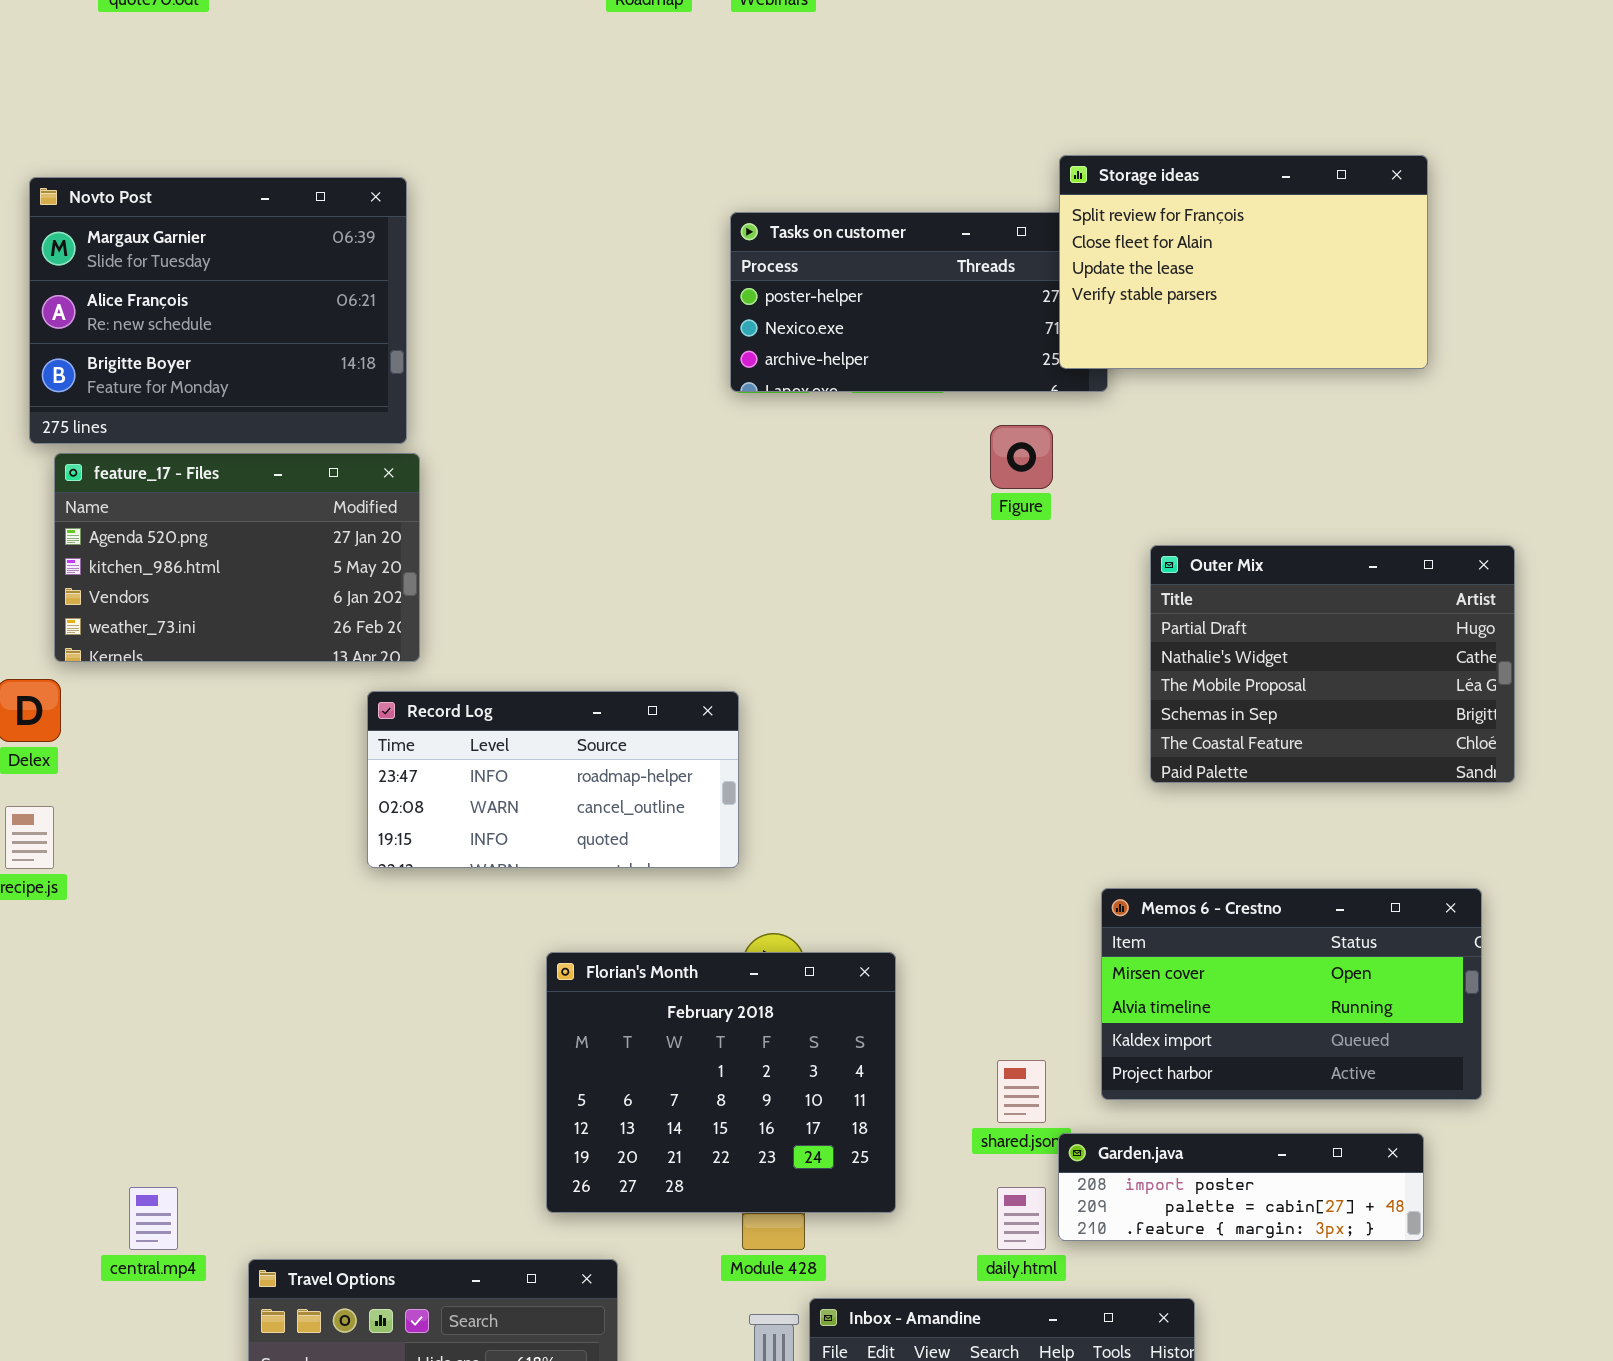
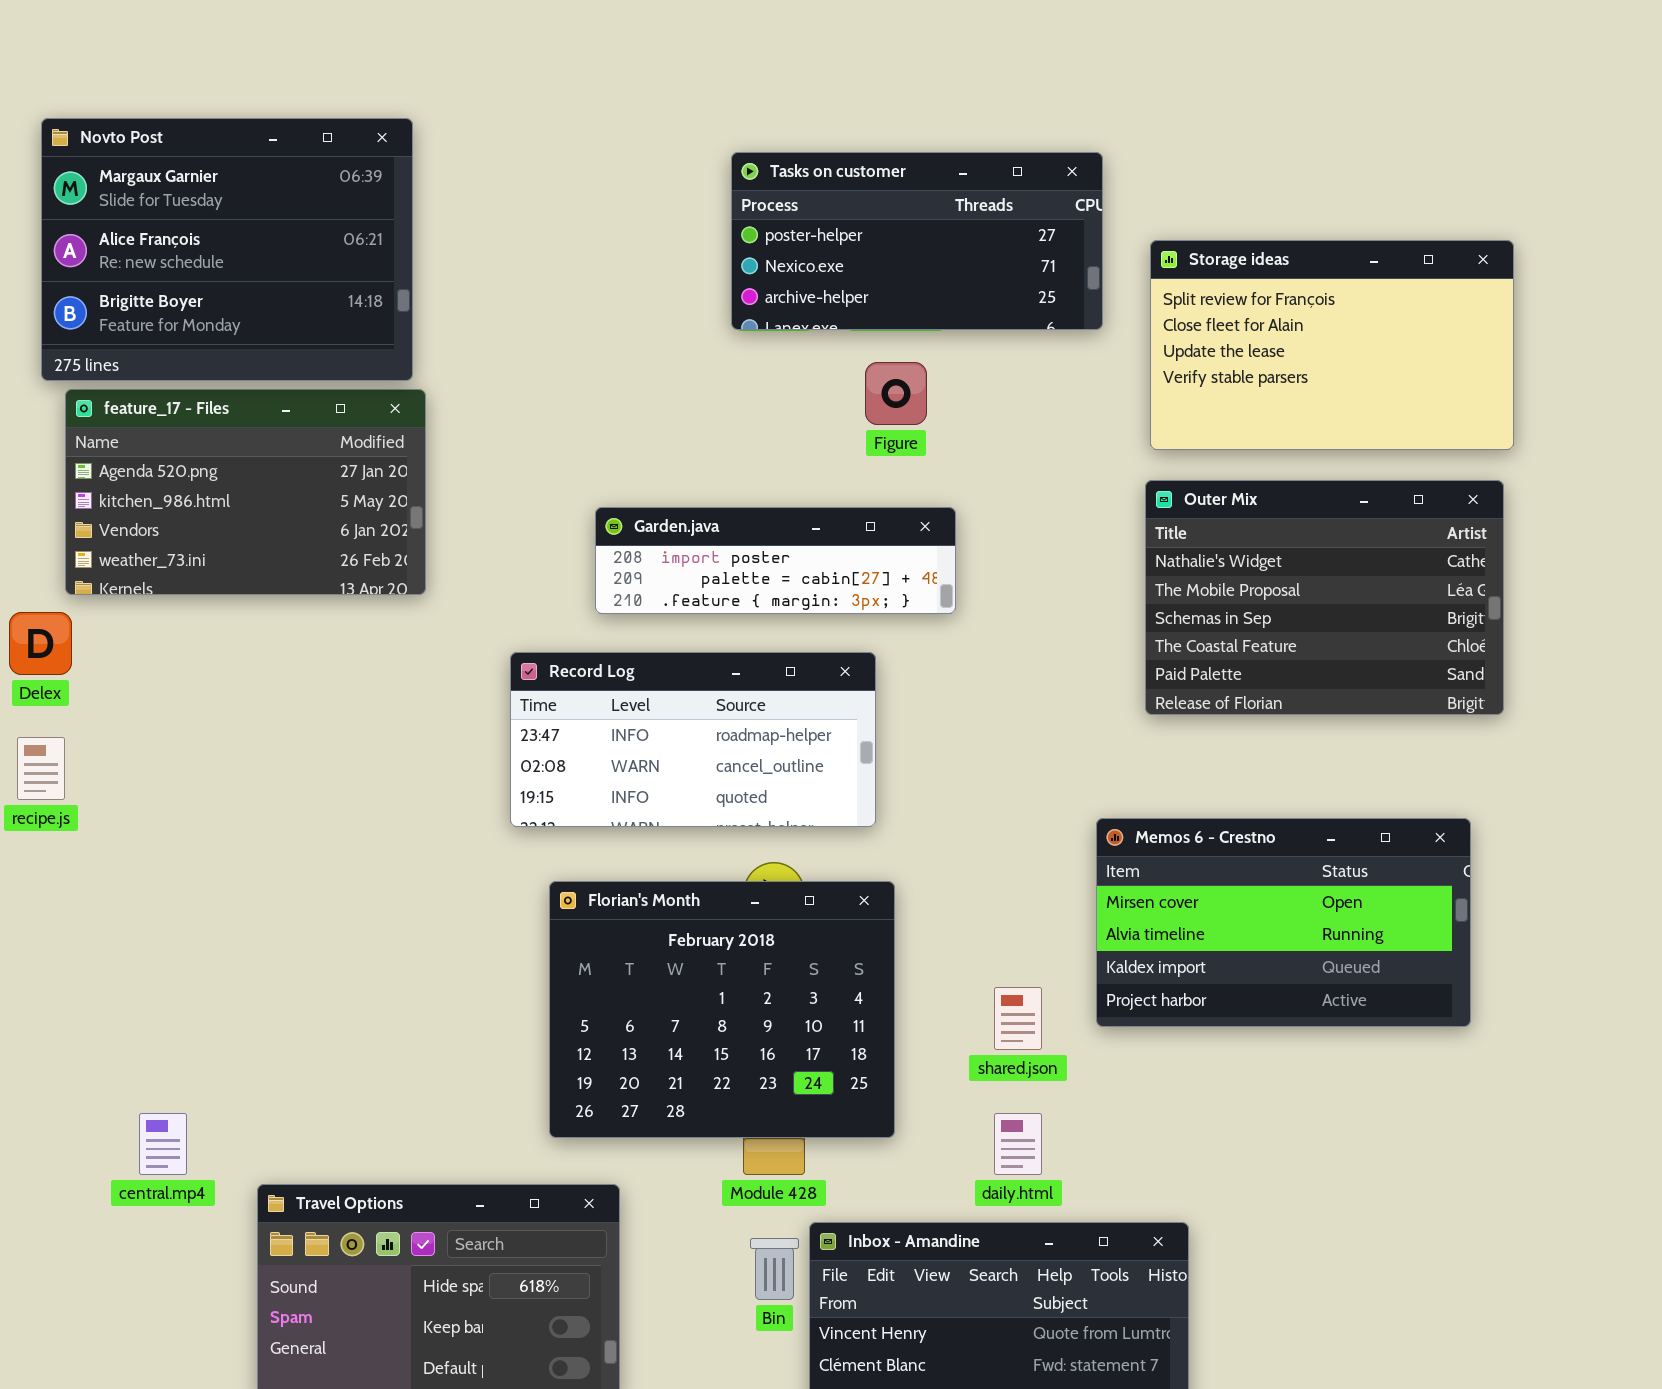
Storage ideas: [1059,155,1428,369] -> [1150,240,1514,450], moved
Figure: [990,425,1053,489] -> [865,362,927,425], moved
Outer Mix: [1150,545,1515,783] -> [1145,480,1504,715], scrolled down 1 row
Record Log: [367,691,739,868] -> [510,652,876,827], moved
Garden.java: [1058,1133,1424,1241] -> [595,507,956,614], moved

